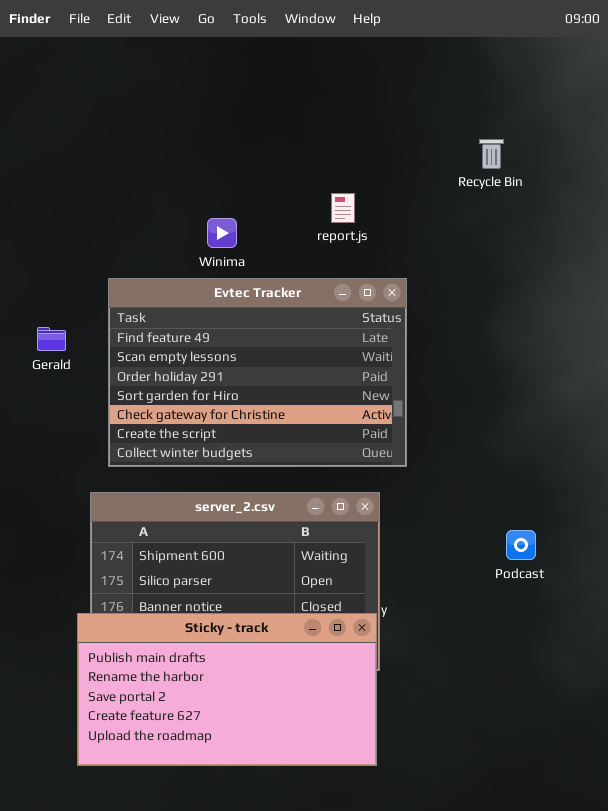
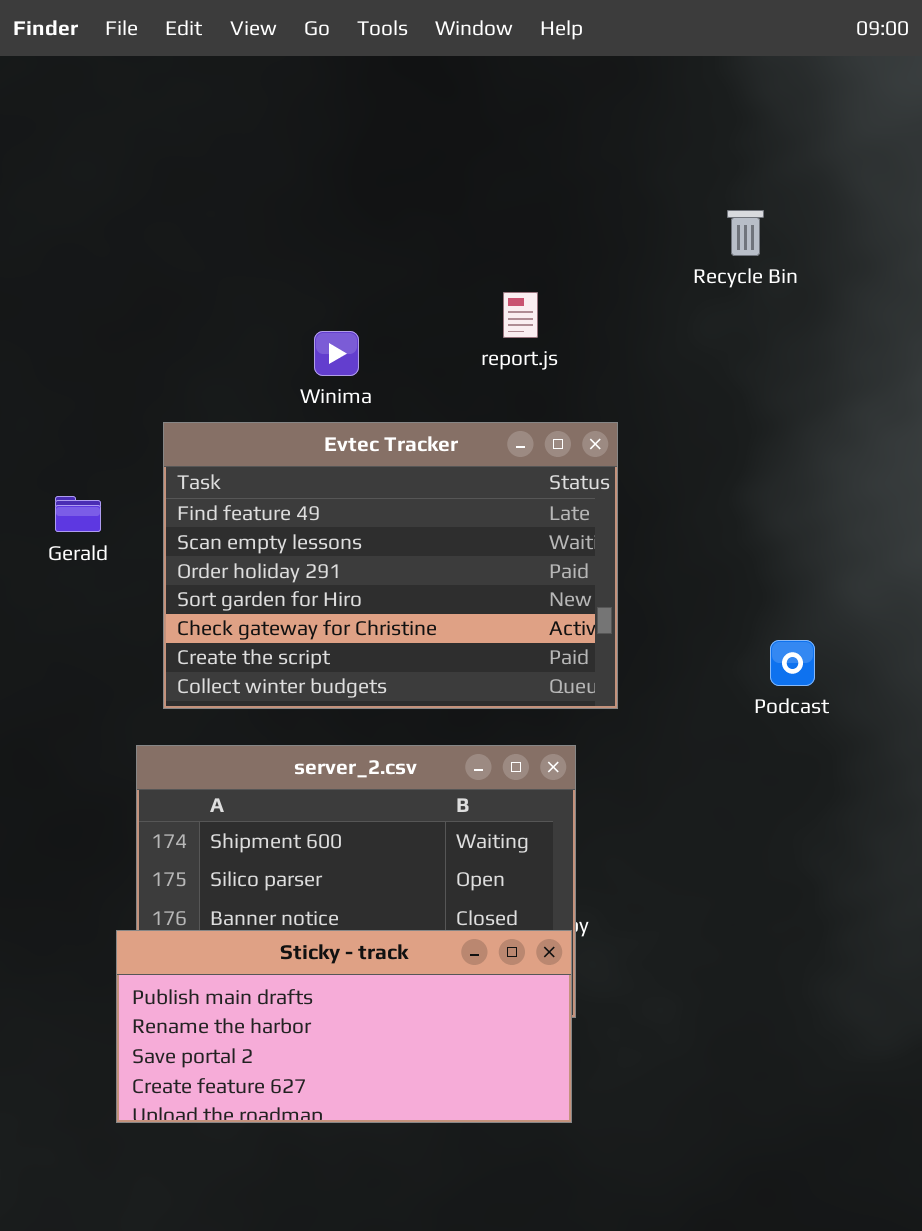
Podcast: [506,530,536,560] -> [770,640,815,686], moved
Sticky - track: [77,613,377,766] -> [116,930,572,1123], resized

